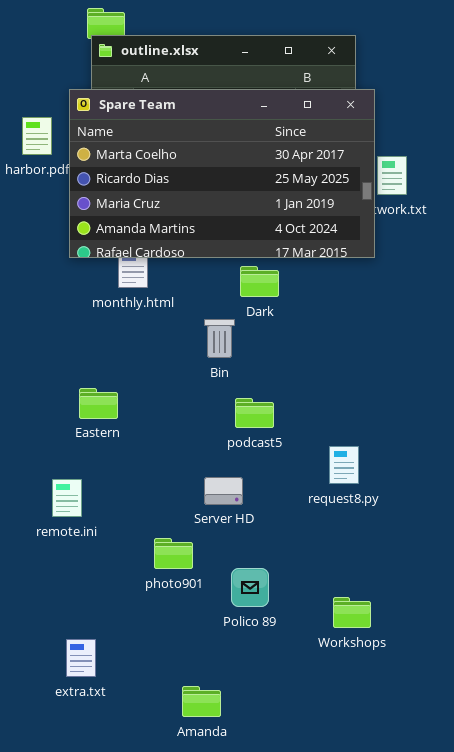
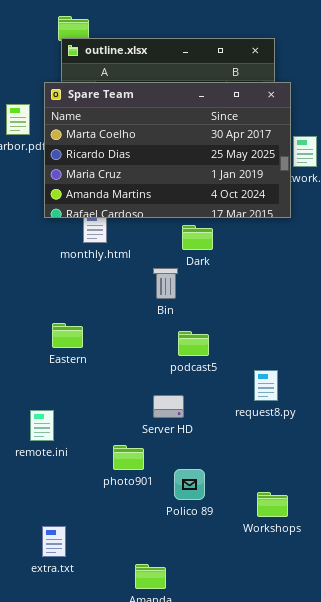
remote.ini: [52,479,82,517] -> [30,410,54,441], moved

